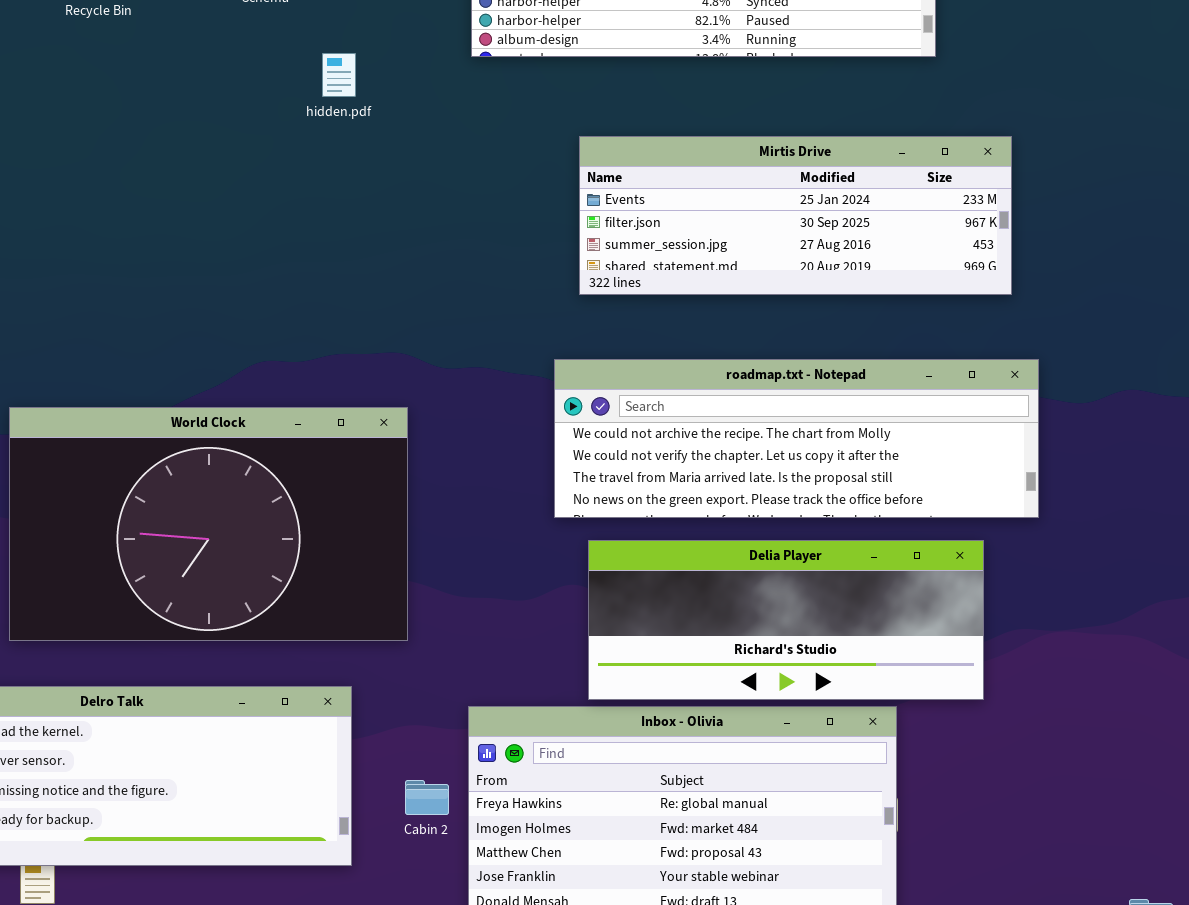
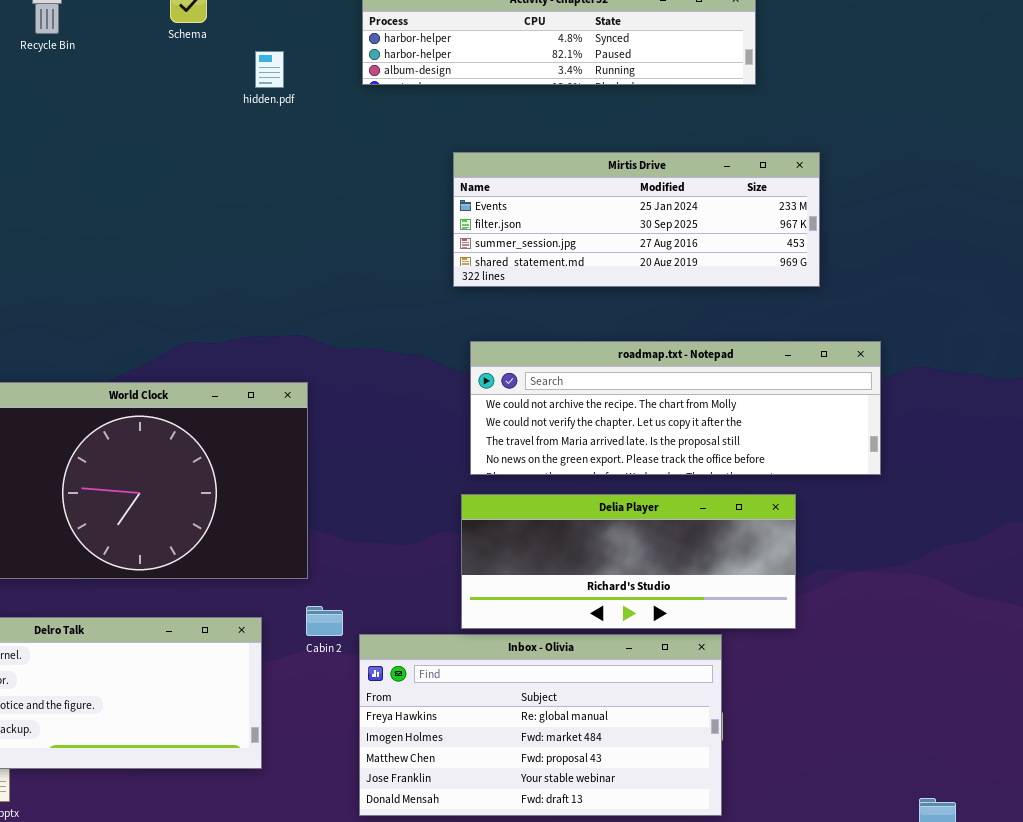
hidden.pdf: [322,53,356,97] -> [255,51,284,88], moved
roadmap.txt - Notepad: [554,359,1039,518] -> [470,341,881,475], moved
Cabin 2: [405,780,449,815] -> [306,606,343,636], moved

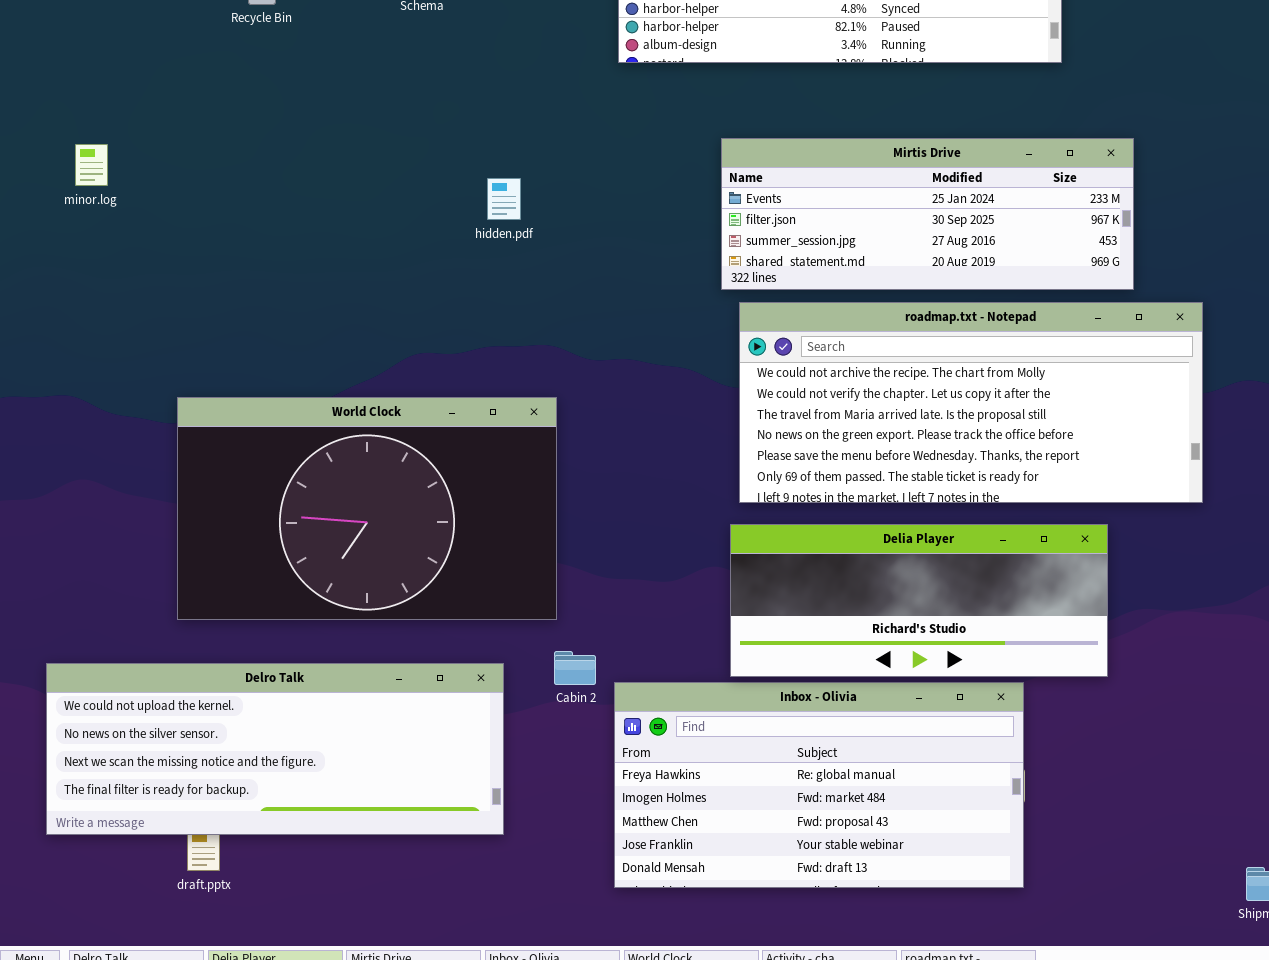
hidden.pdf: [255,51,284,88] -> [487,178,521,220], moved
roadmap.txt - Notepad: [470,341,881,475] -> [739,302,1203,503], resized

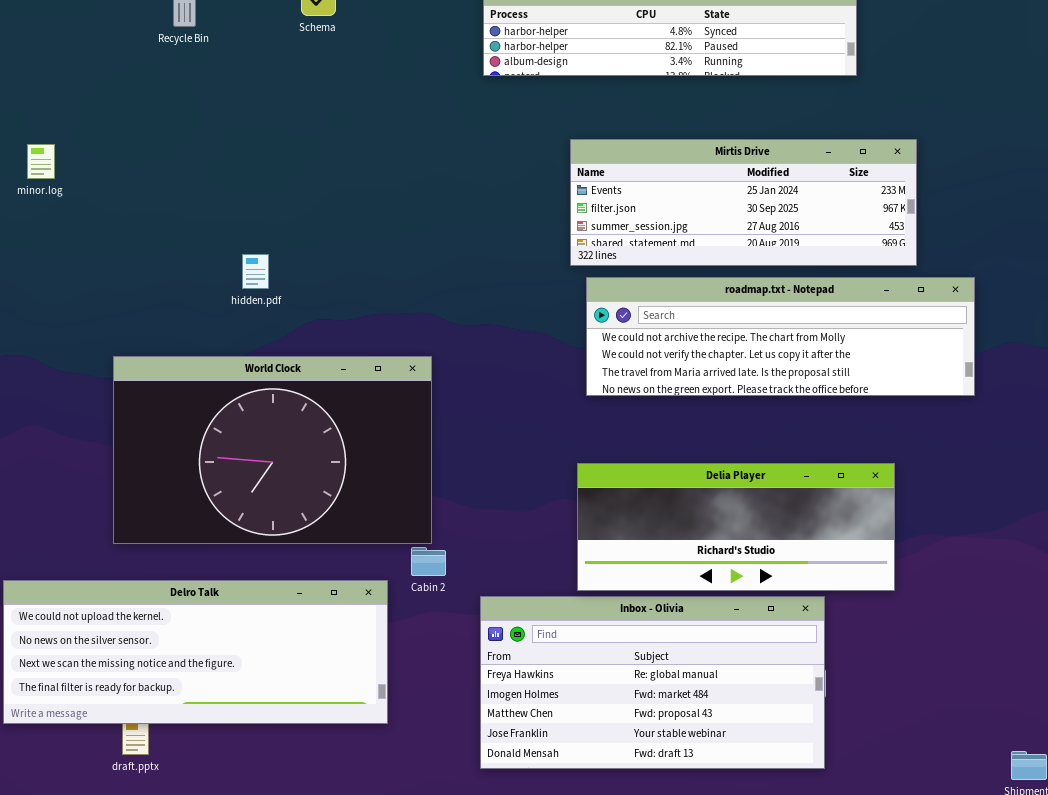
hidden.pdf: [487,178,521,220] -> [242,254,269,289], moved
roadmap.txt - Notepad: [739,302,1203,503] -> [586,277,975,396], resized
Cabin 2: [554,651,596,685] -> [411,547,446,576], moved

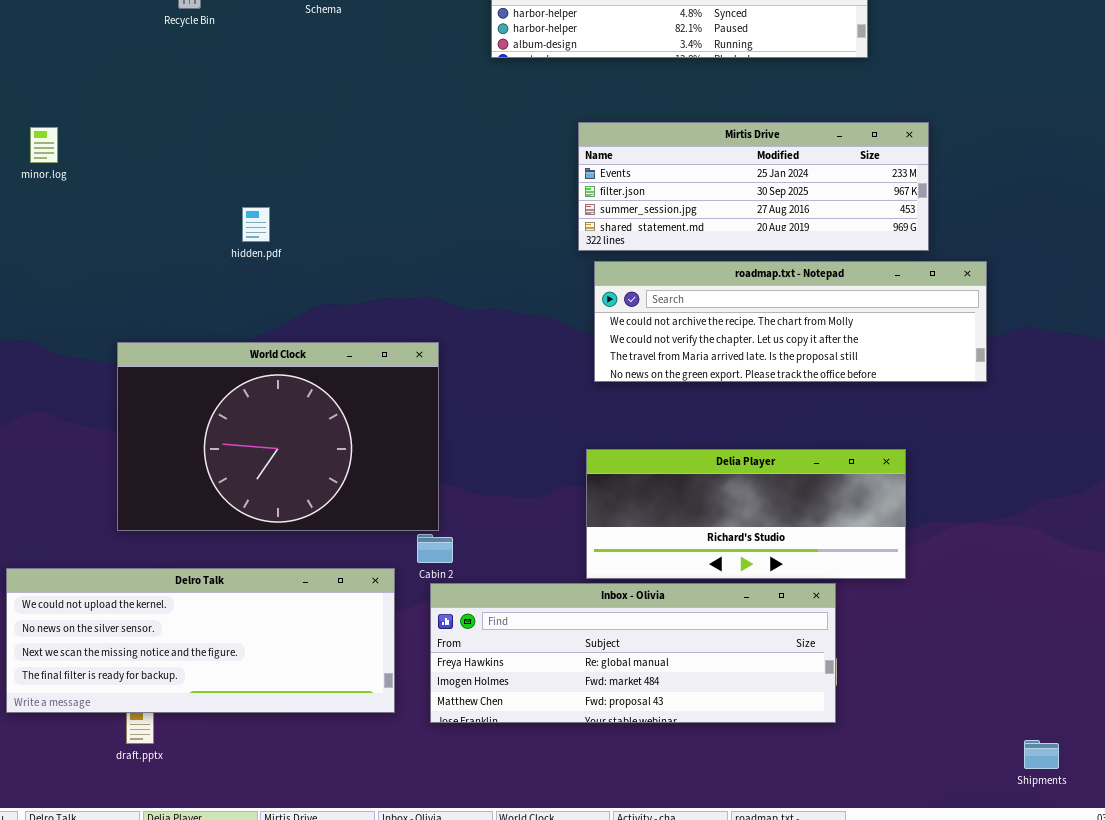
hidden.pdf: [242,254,269,289] -> [242,207,270,242], moved
Inbox - Olivia: [480,596,825,769] -> [430,583,836,723], resized

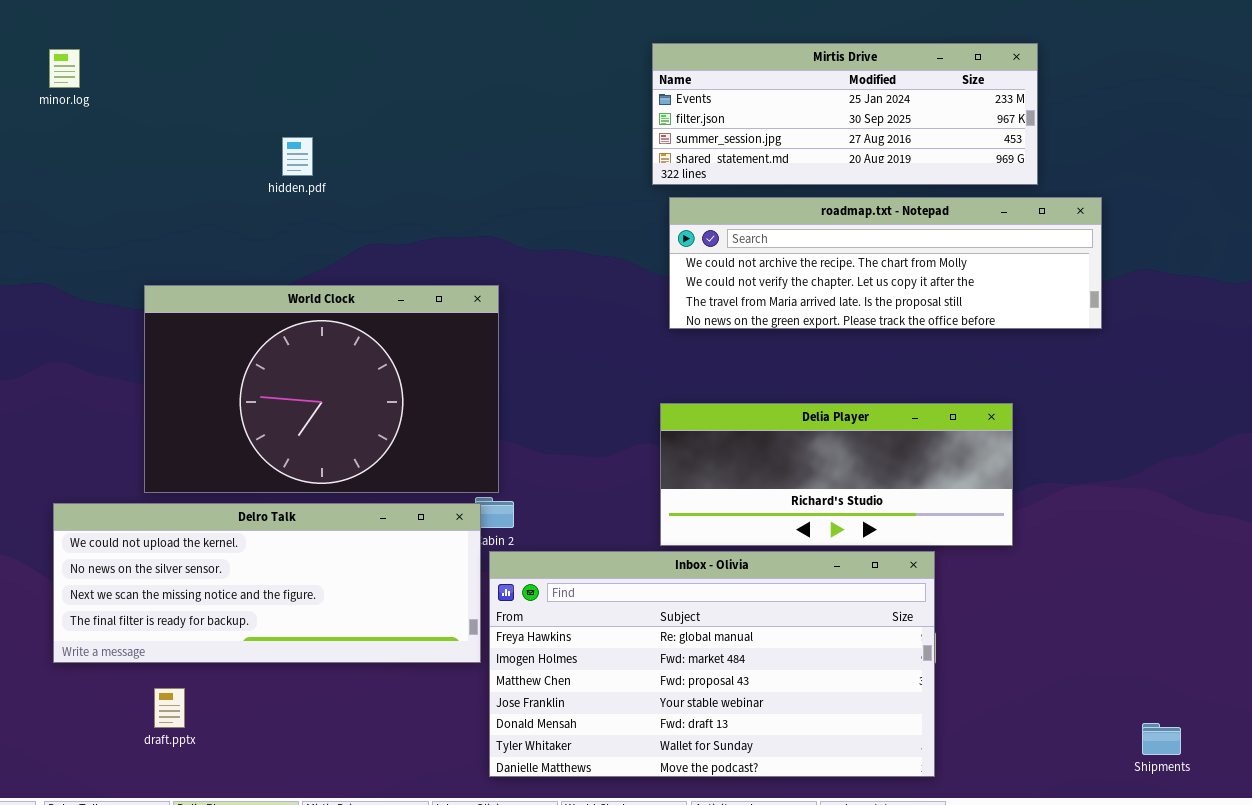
Delro Talk: [6,568,395,713] -> [53,503,481,663], moved
Inbox - Olivia: [430,583,836,723] -> [489,551,935,777], resized

